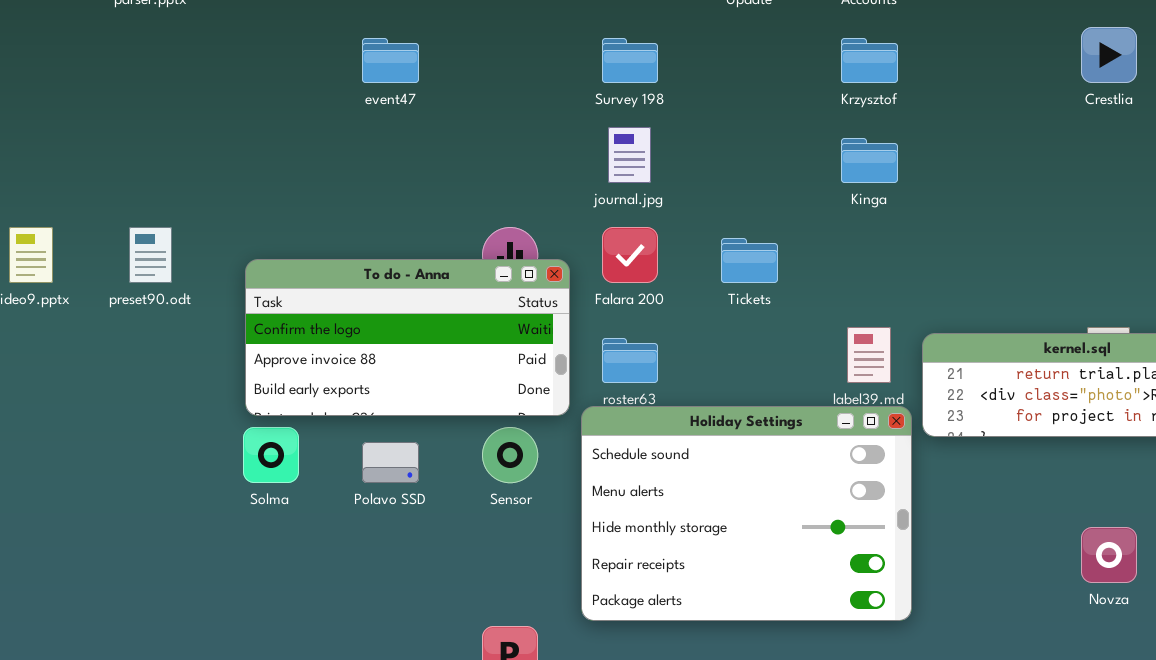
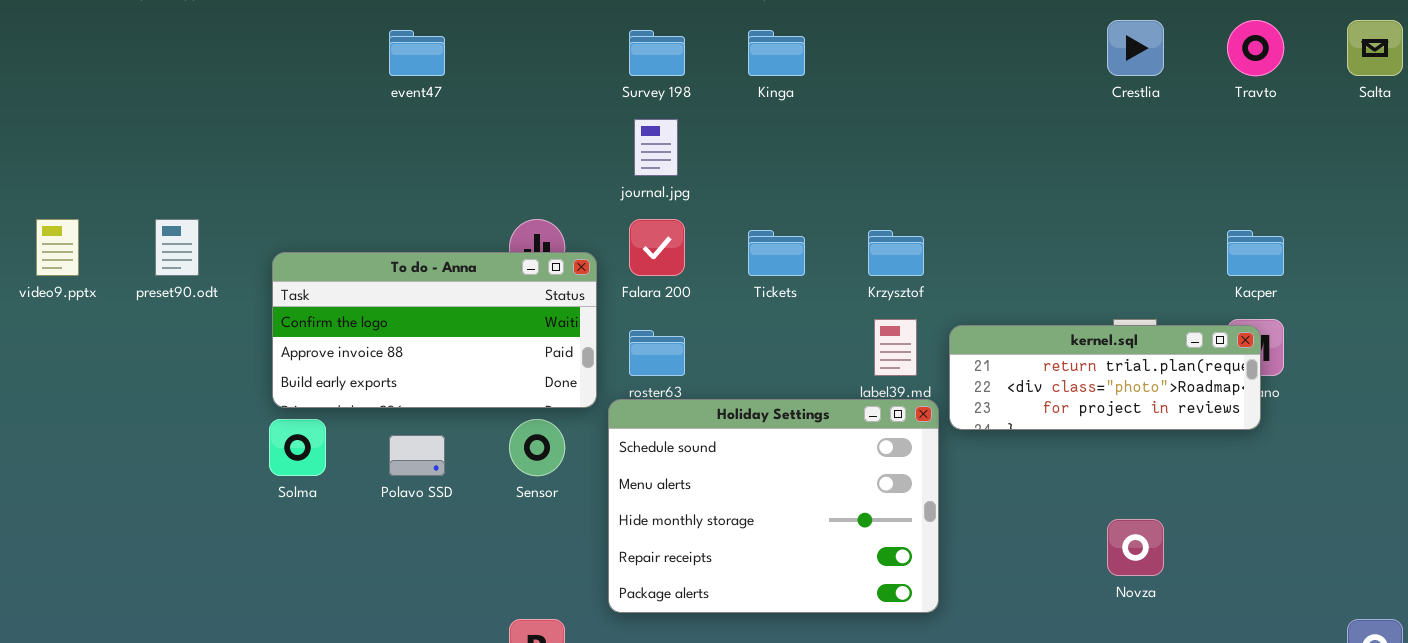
Krzysztof: [841,38,898,83] -> [868,230,924,276], moved
Kinga: [841,138,898,183] -> [748,30,805,76], moved

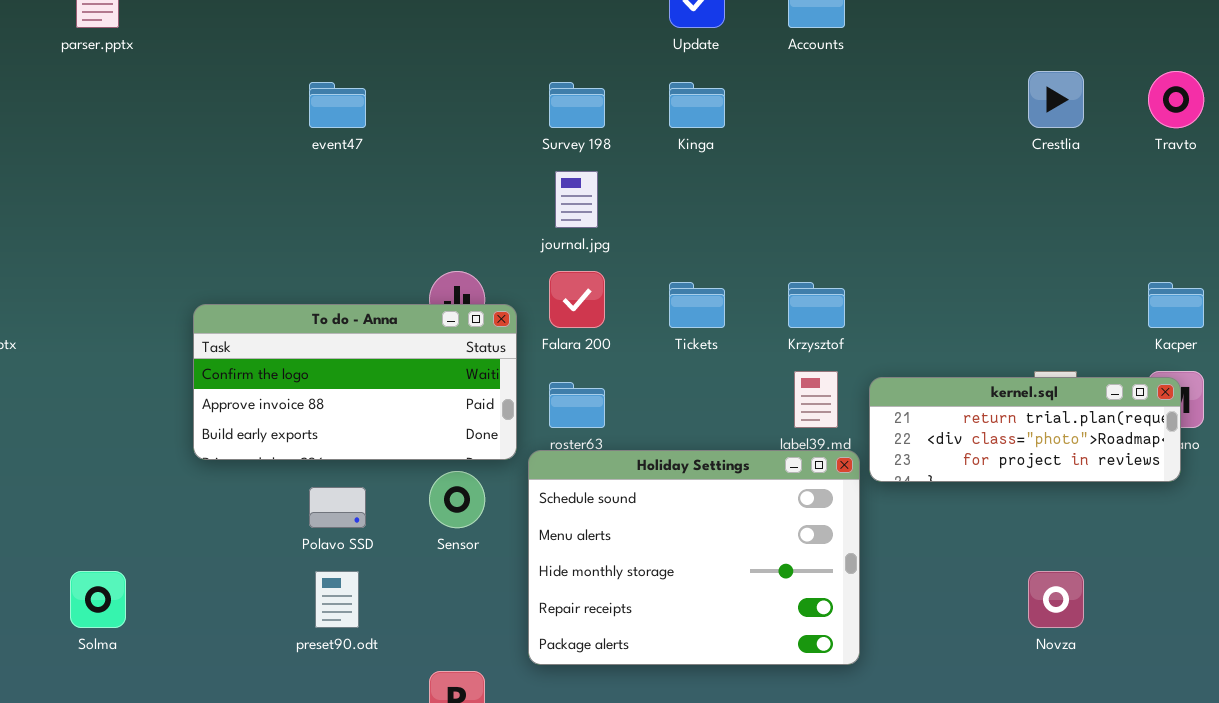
preset90.odt: [155,219,199,276] -> [315,571,359,628], moved
Solma: [269,419,326,476] -> [70,571,126,628], moved

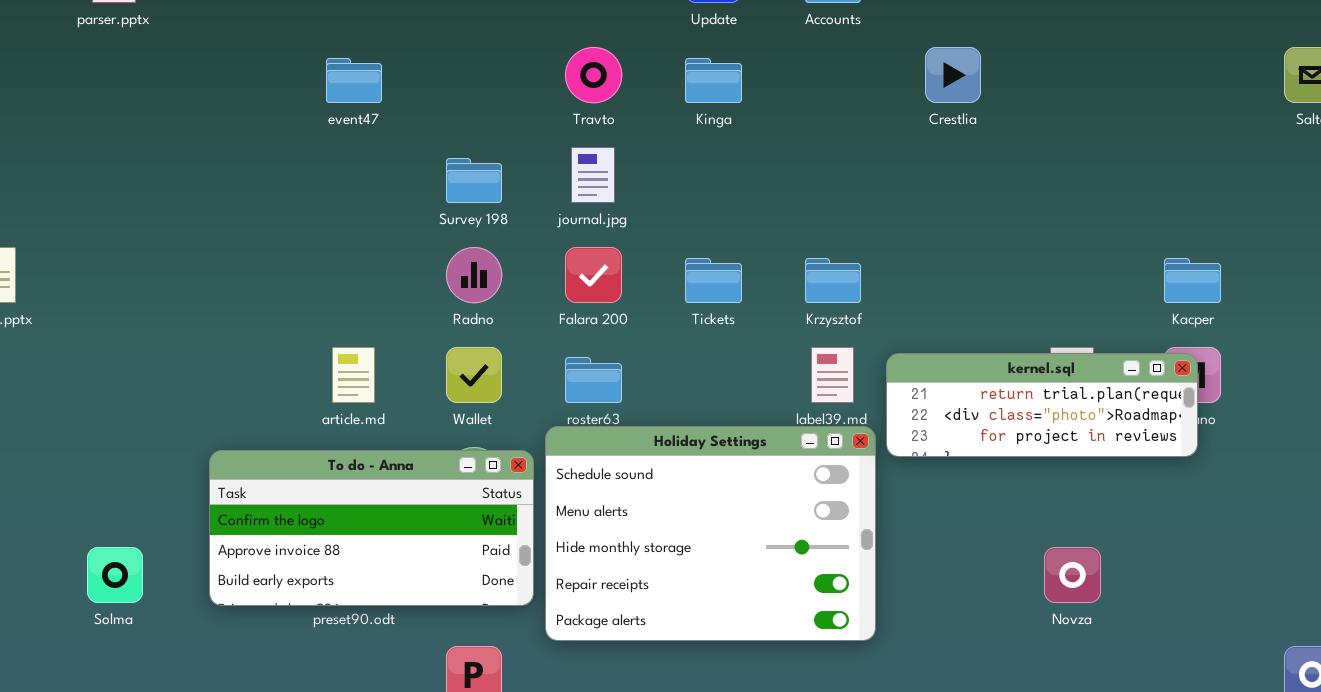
Crestlia: [1028,71,1084,128] -> [925,47,981,103], moved
Travto: [1148,71,1204,128] -> [565,47,622,103], moved
Survey 198: [549,82,605,128] -> [446,158,502,203], moved
To do - Anna: [193,304,517,460] -> [209,450,534,606], moved

